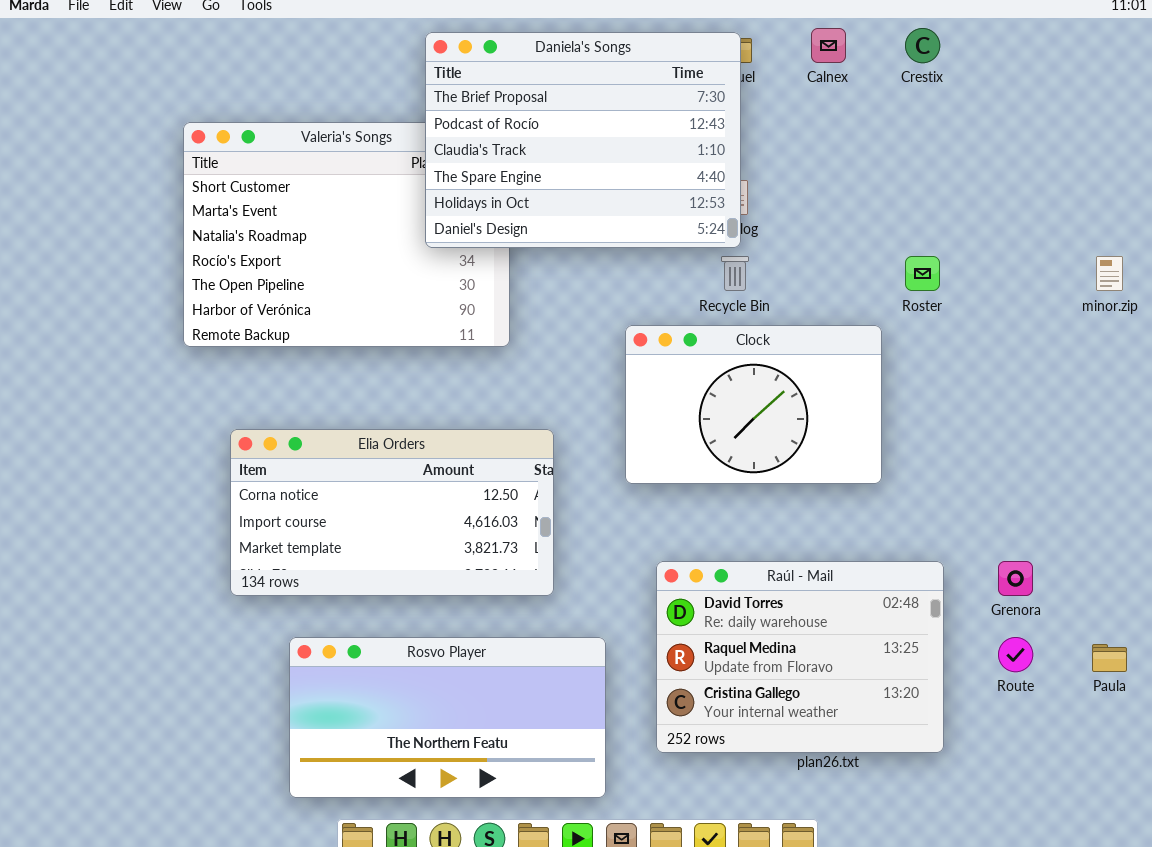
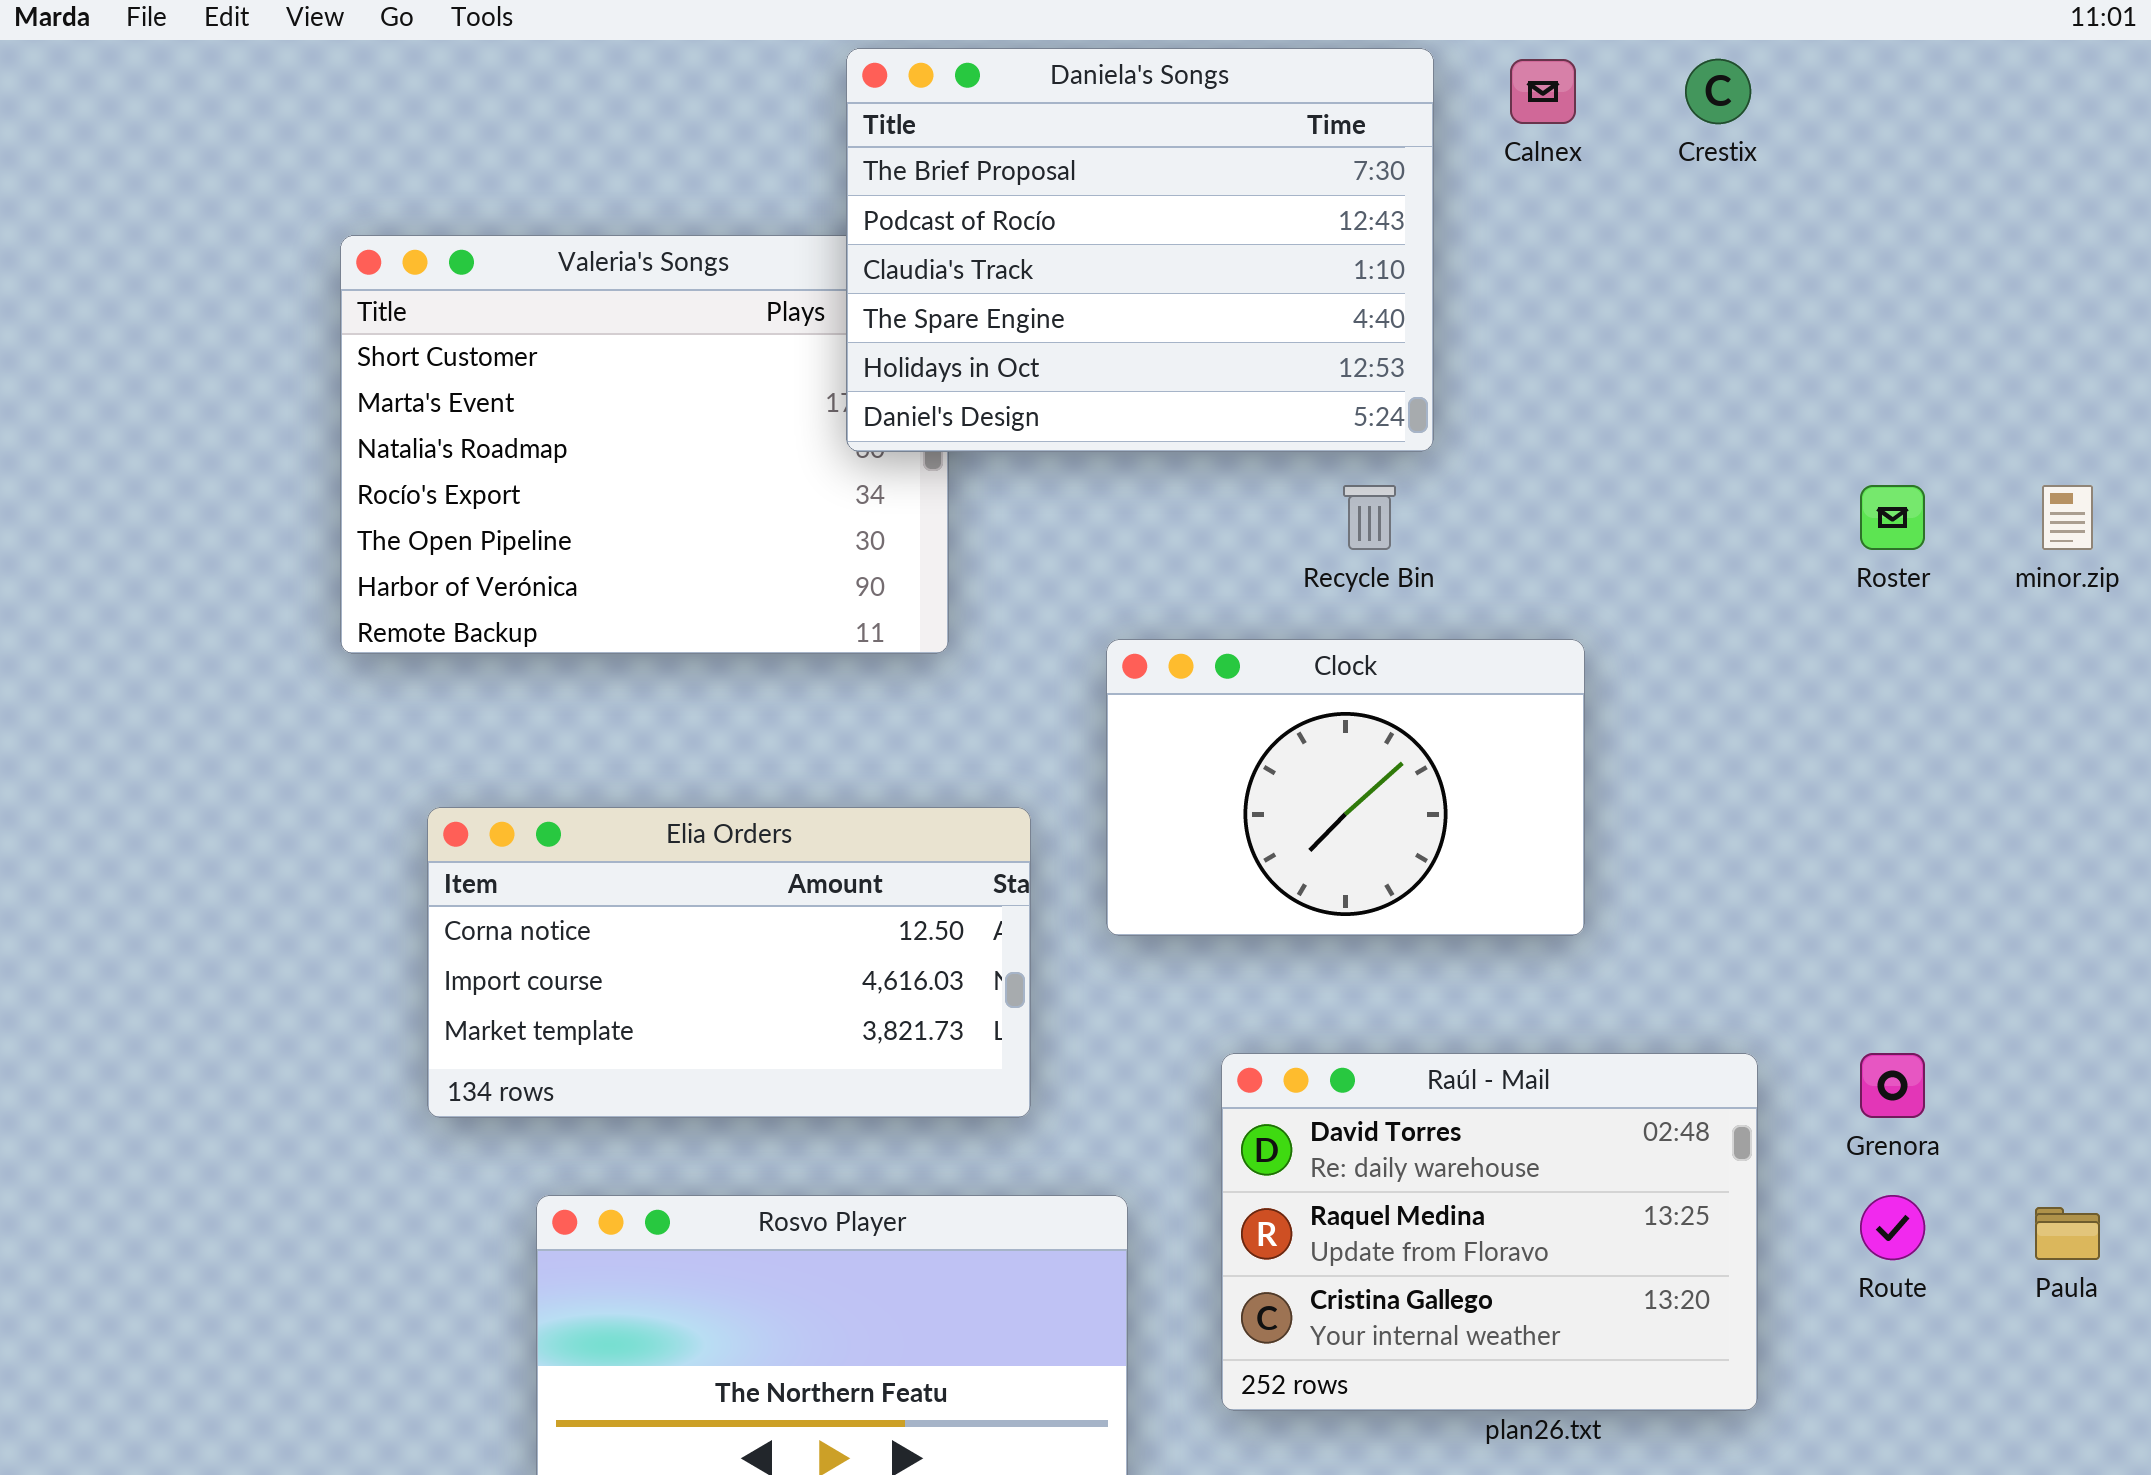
Daniela's Songs: [425,32,741,248] -> [846,48,1434,452], moved
Roster: [905,256,940,291] -> [1860,485,1925,550], moved
Clock: [625,325,882,484] -> [1106,639,1585,936], moved

